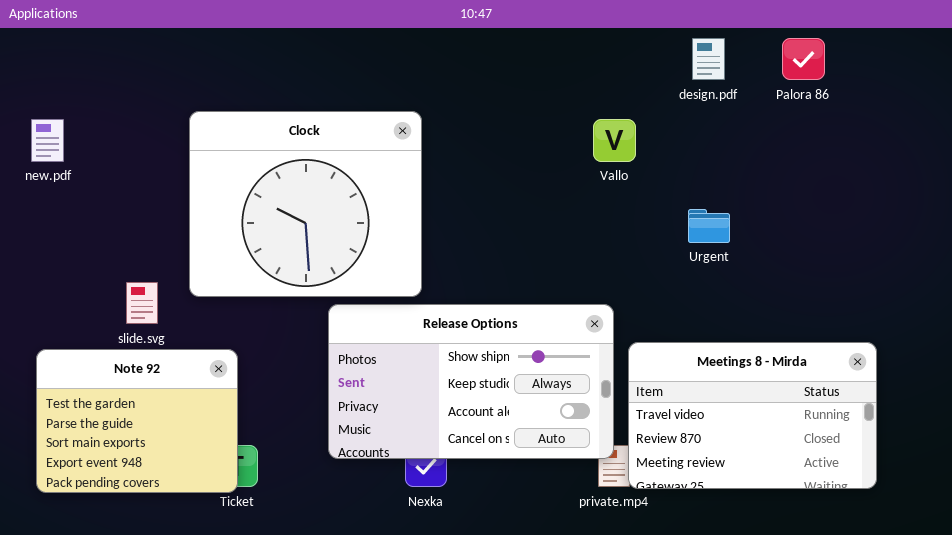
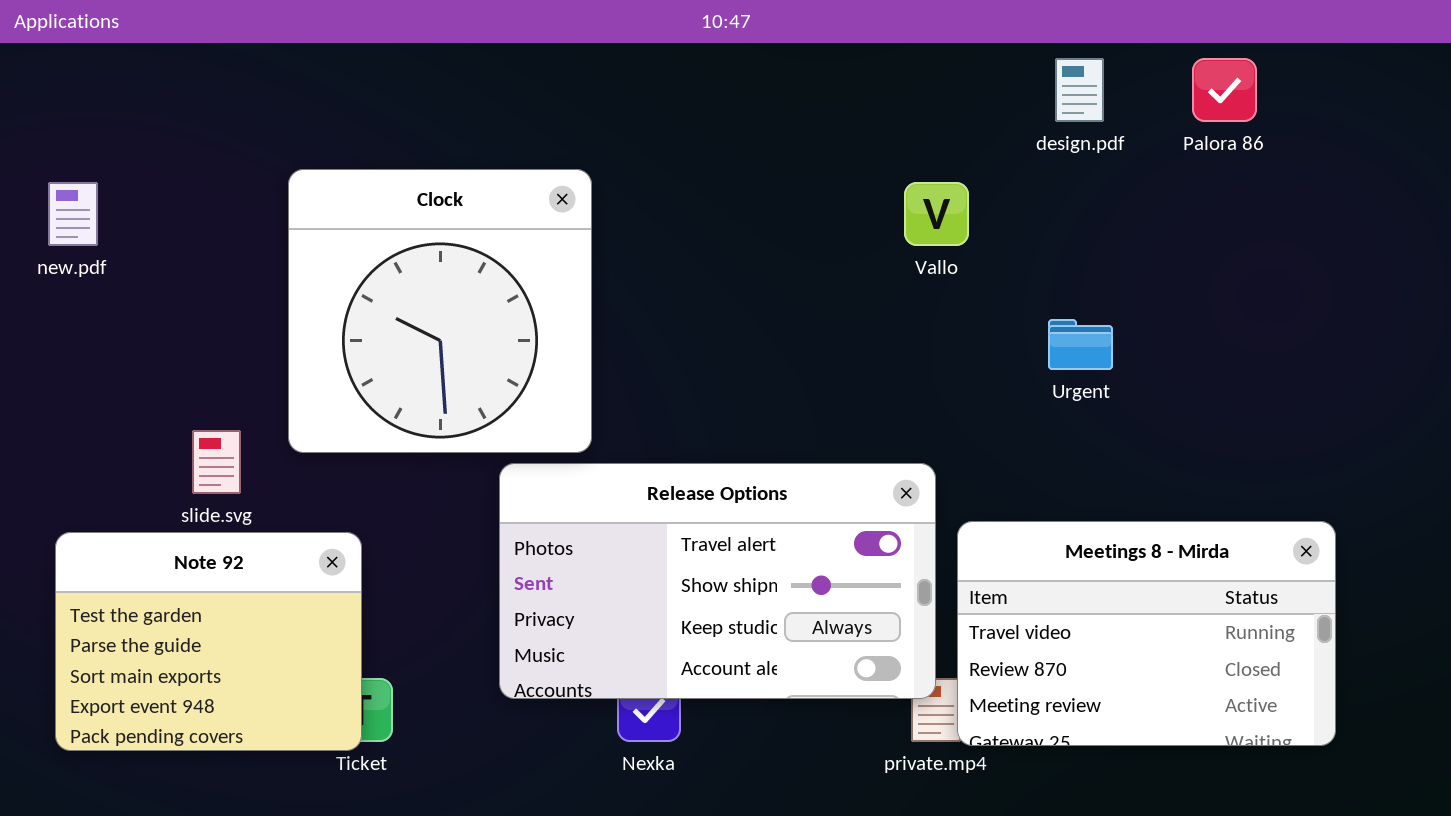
Clock: [189,111,422,297] -> [288,169,592,453], resized
Release Options: [328,304,614,459] -> [499,463,936,699], scrolled up 1 row

